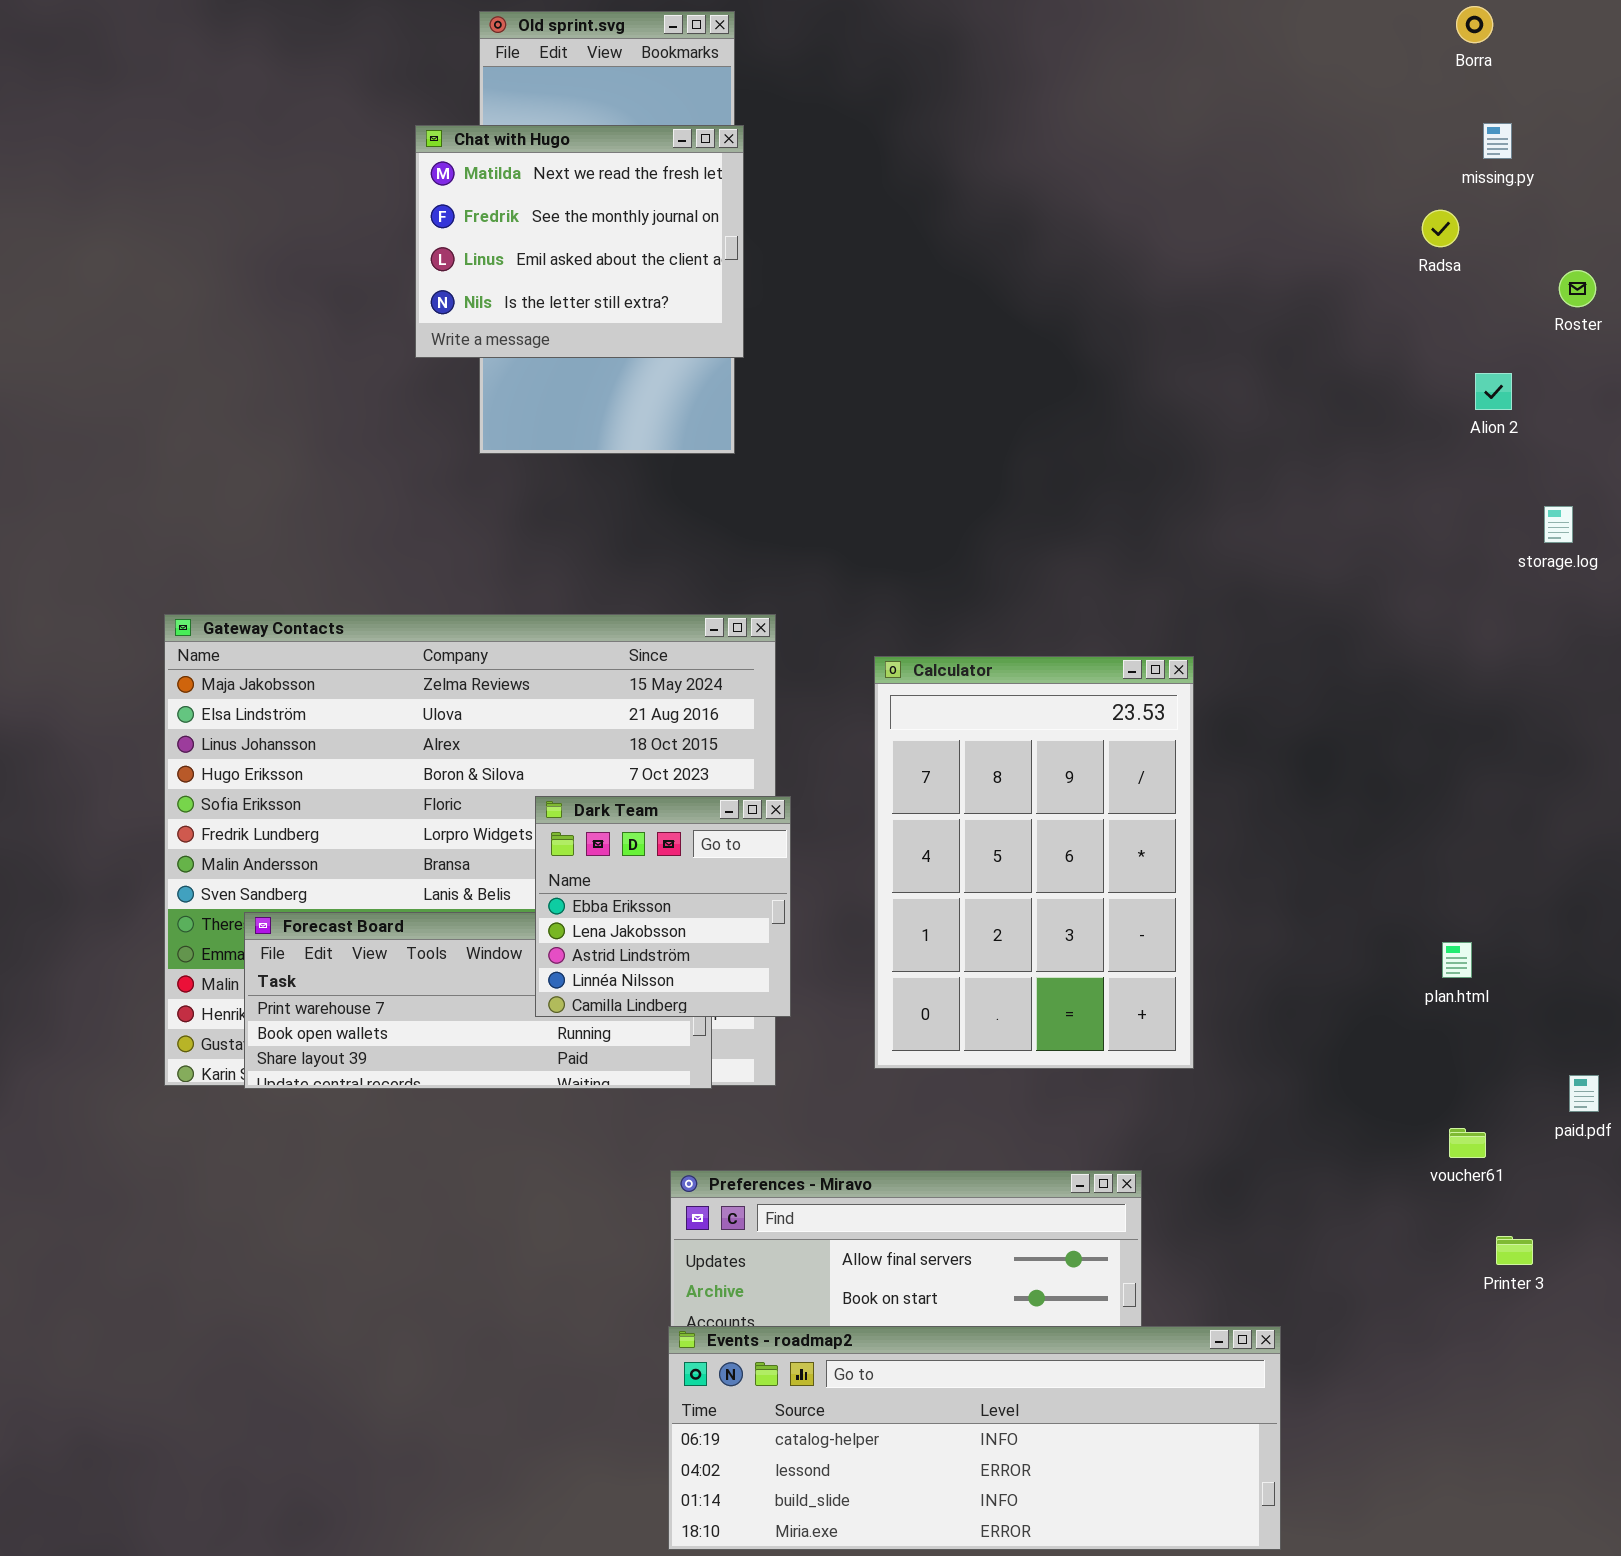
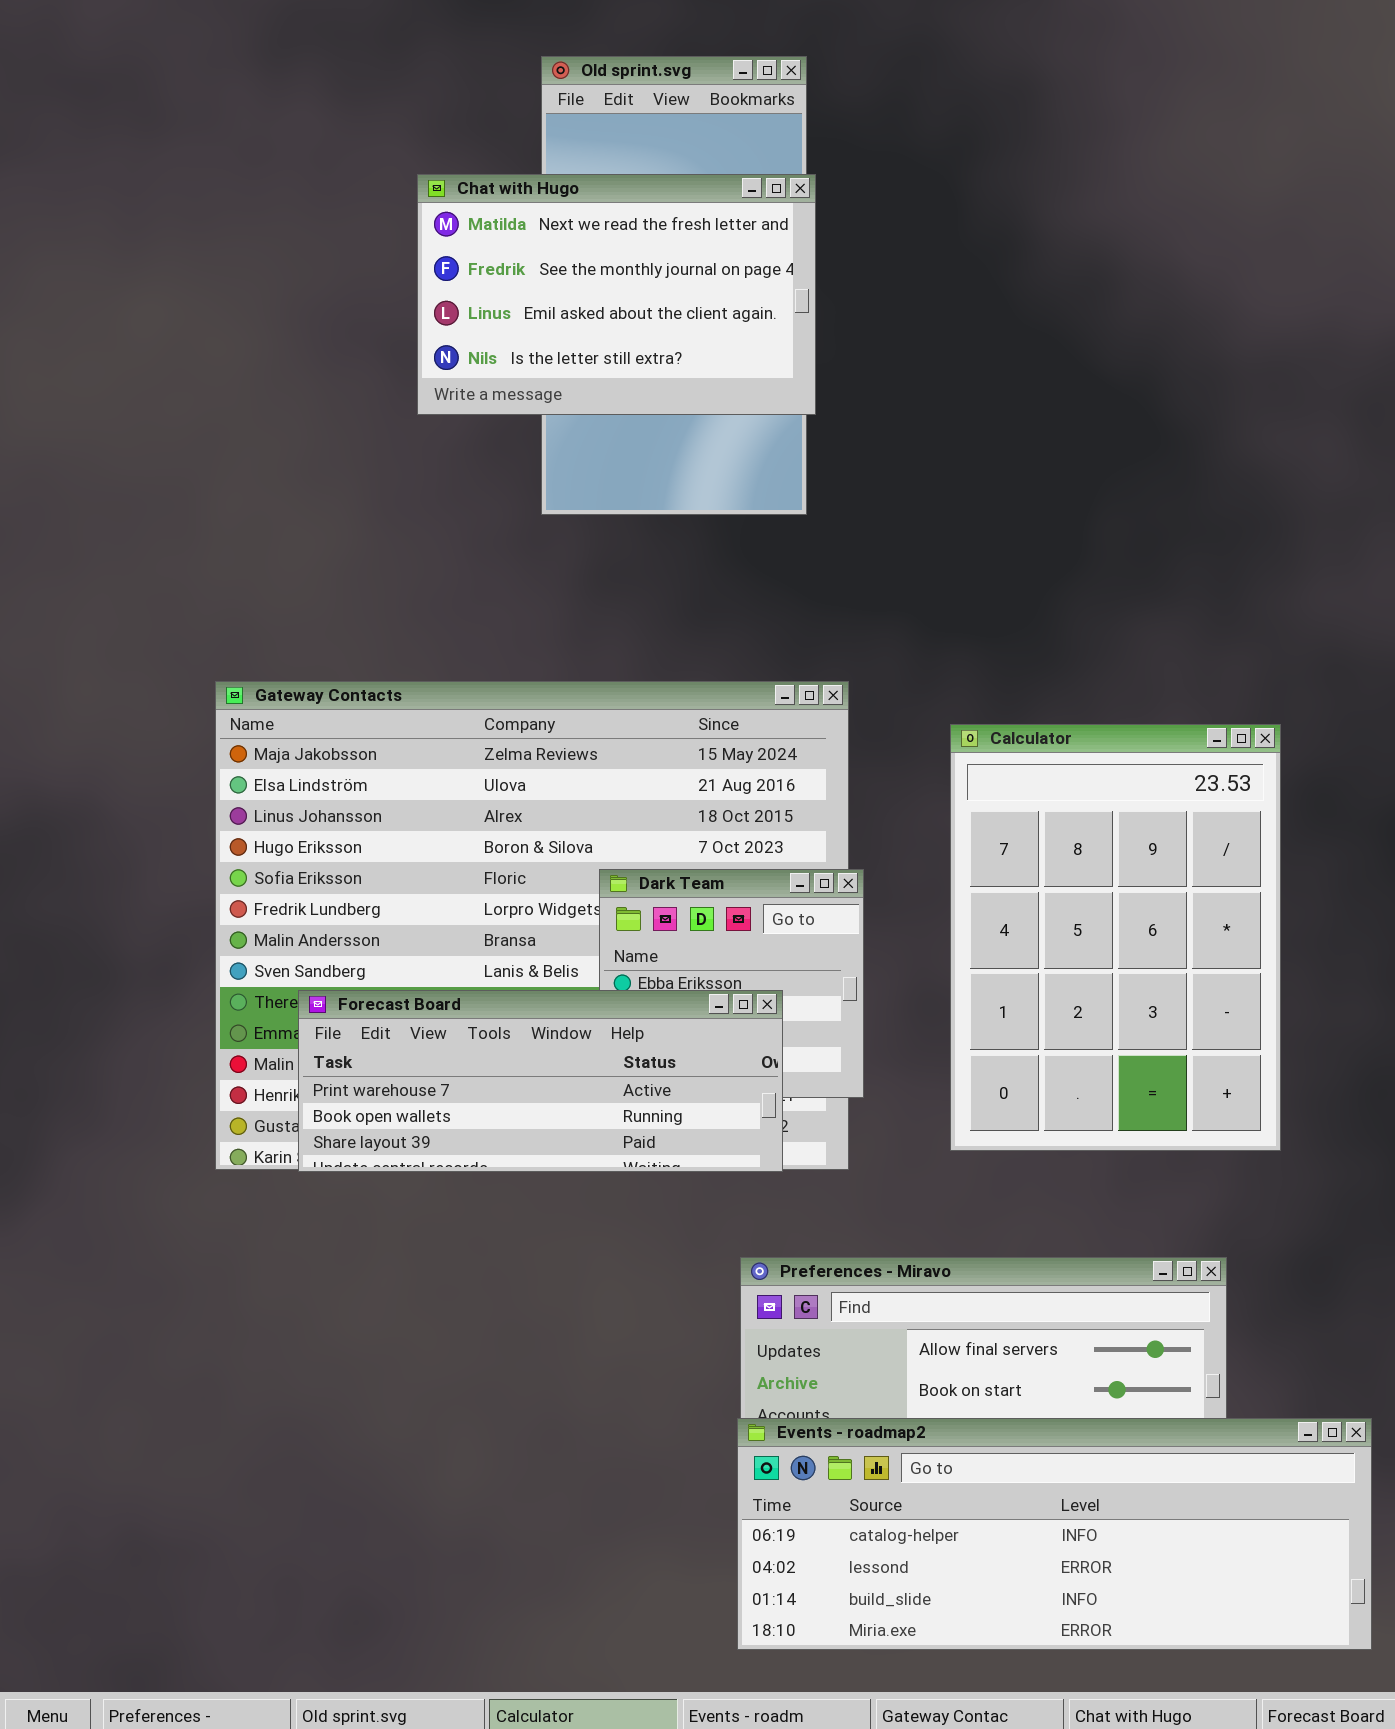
Chat with Hugo: [415,125,744,358] -> [417,174,816,415], resized
Forecast Board: [244,912,712,1089] -> [298,990,783,1172], raised

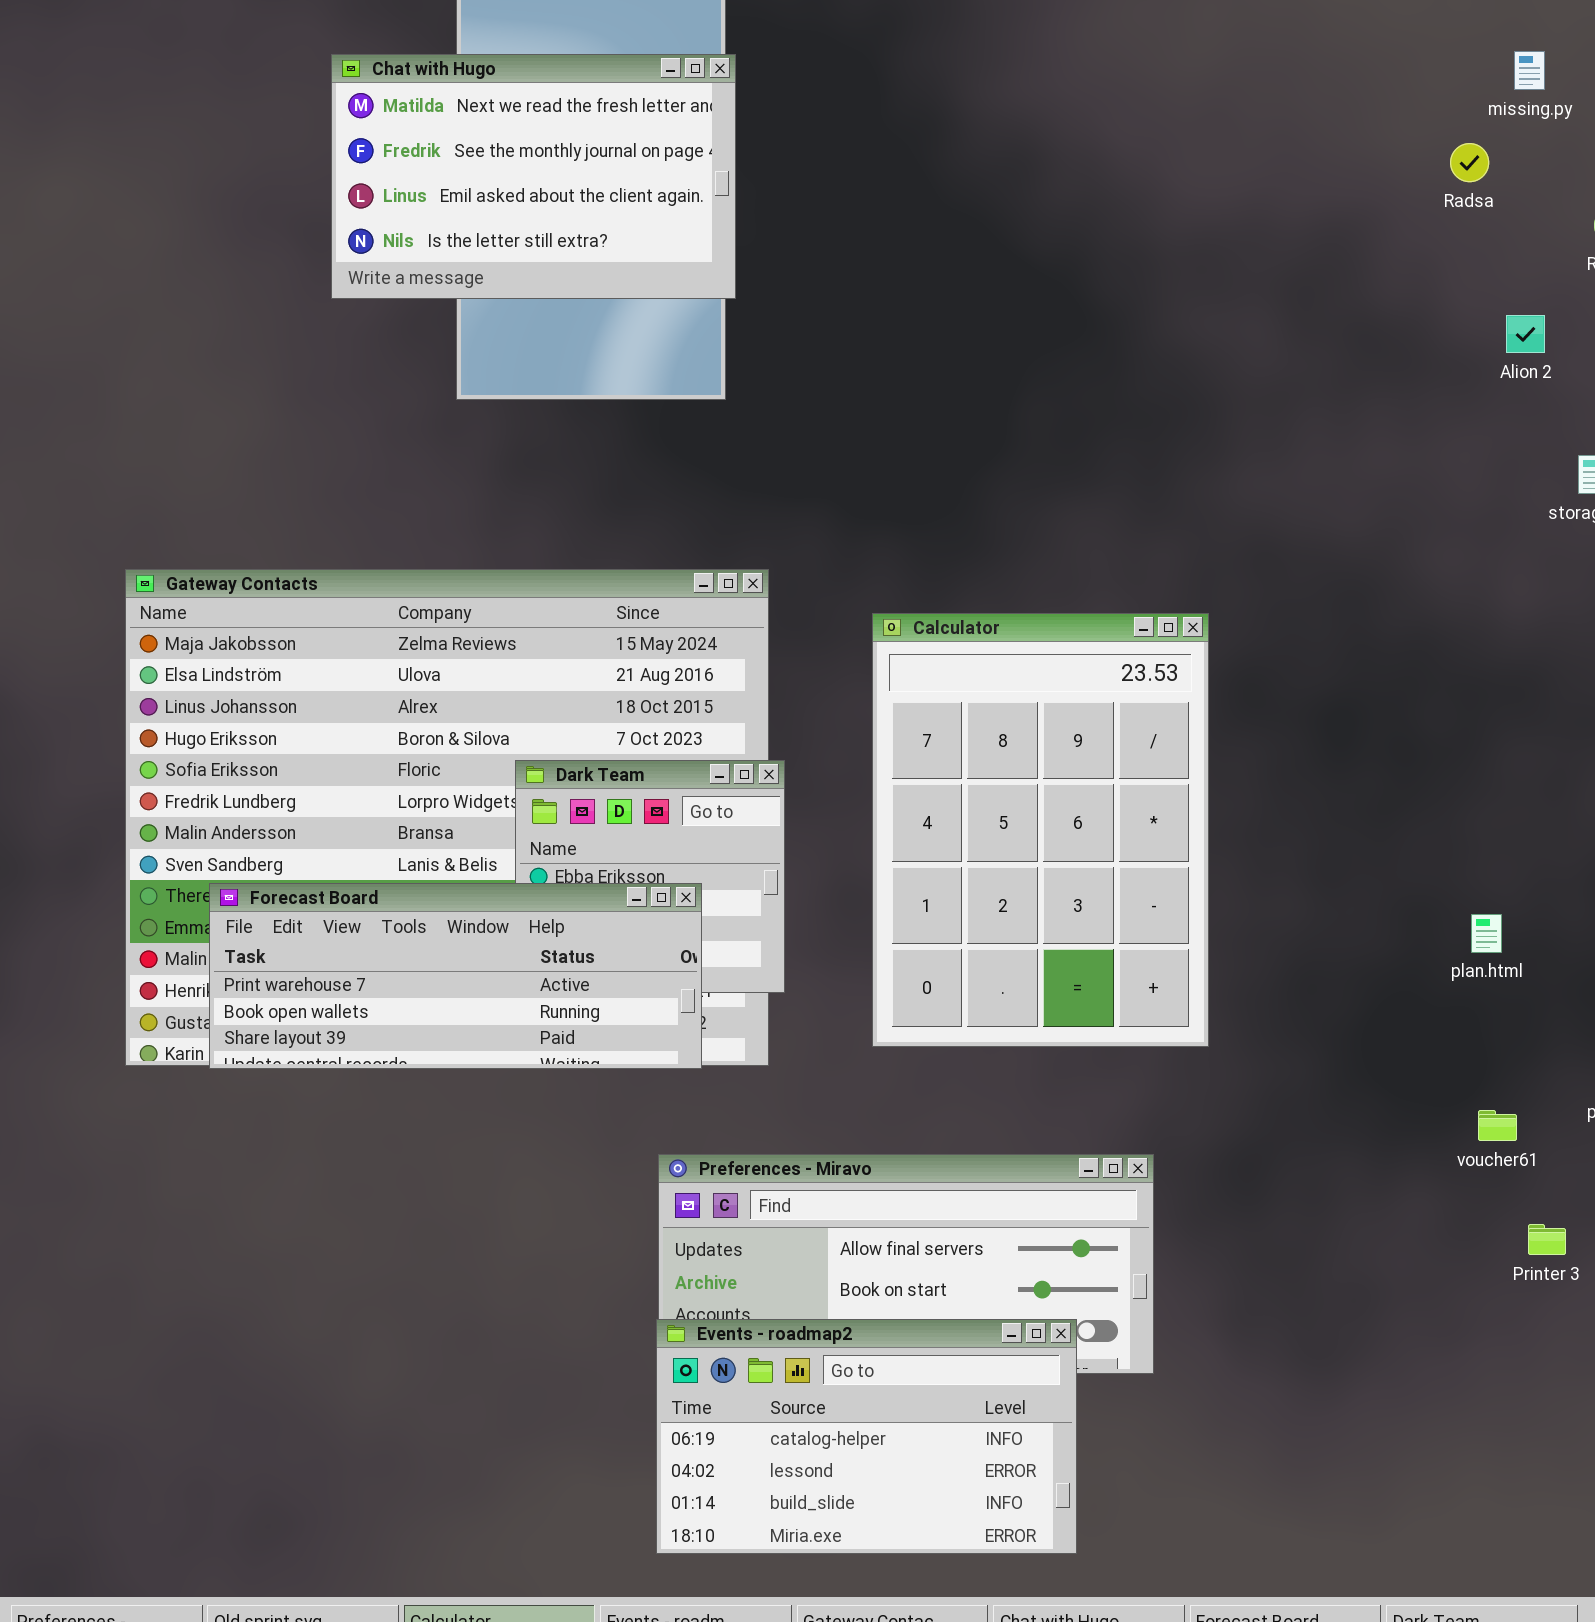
Events - roadmap2: [737,1418,1372,1650] -> [656,1319,1077,1554], resized

